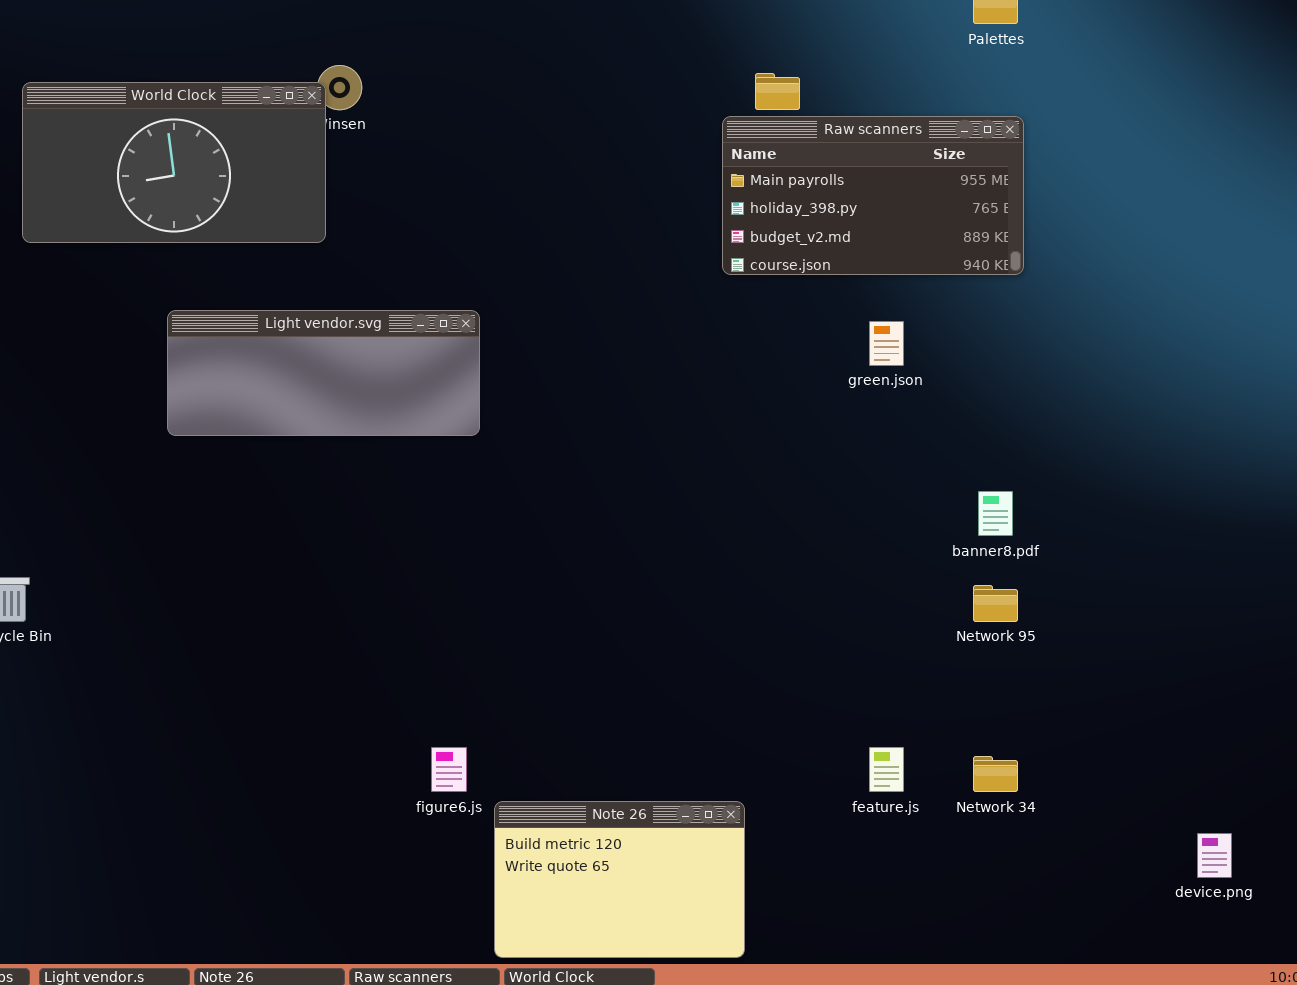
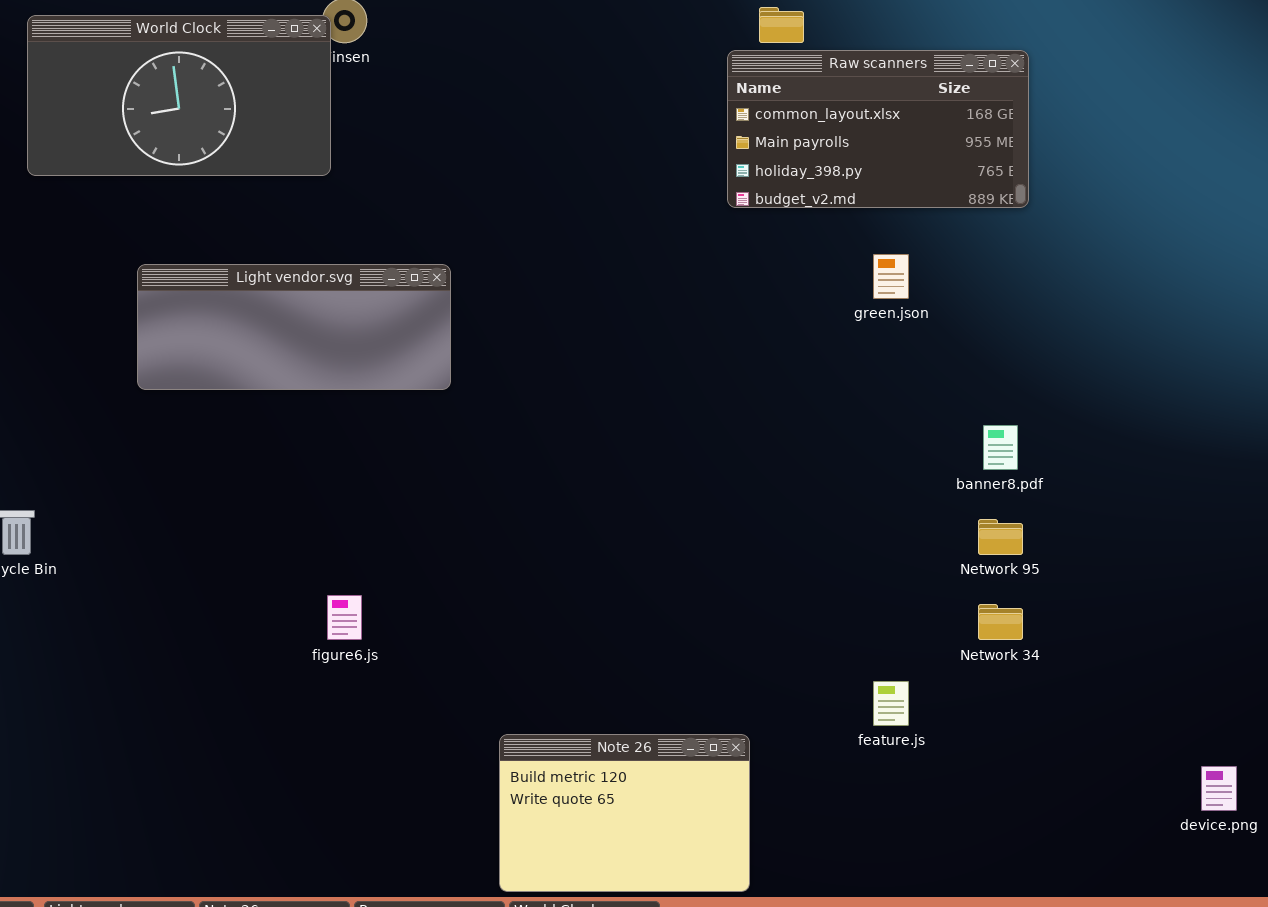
Raw scanners: [722,116,1024,275] -> [727,50,1029,208], scrolled up 1 row
Light vendor.svg: [167,310,480,436] -> [137,264,451,390], moved
figure6.js: [431,747,467,792] -> [327,595,362,640], moved
Network 34: [973,756,1018,792] -> [978,604,1023,640], moved

